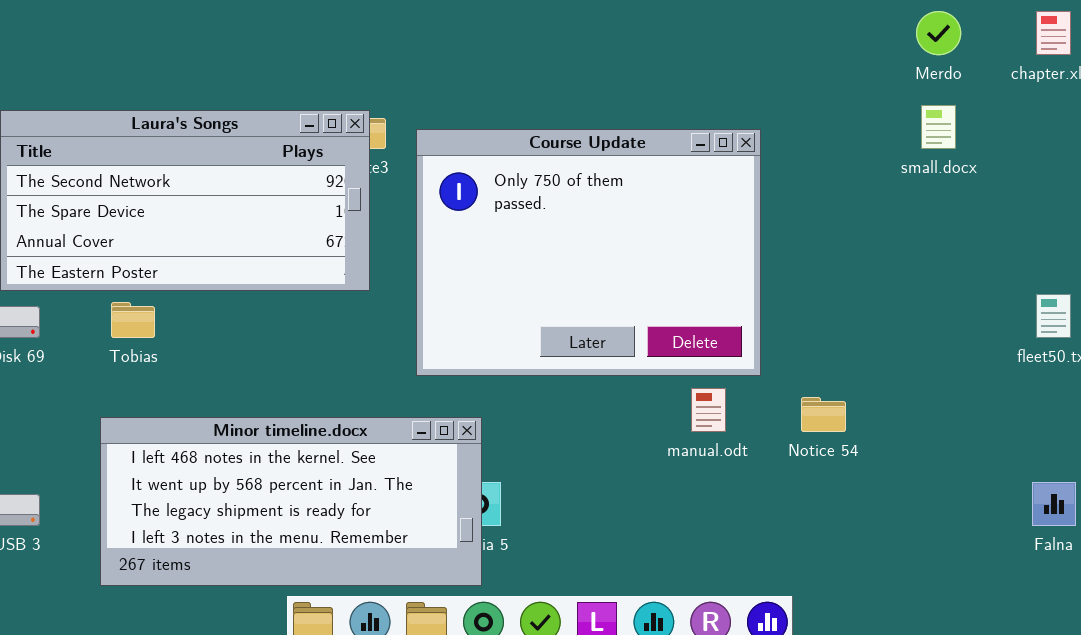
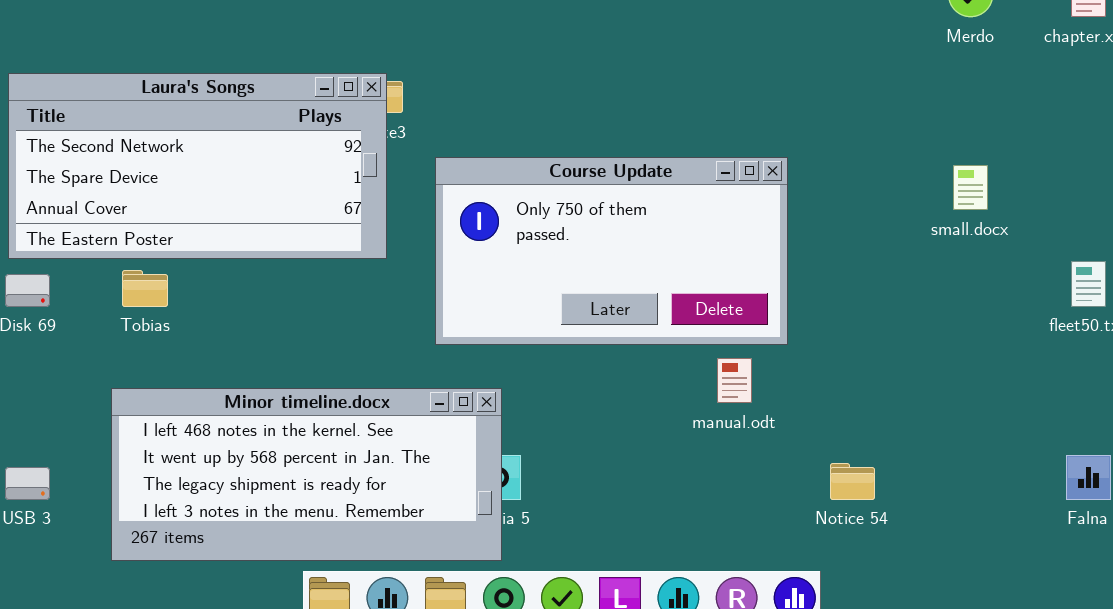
small.docx: [921,105,956,149] -> [953,165,988,210], moved
Course Update: [416,129,761,376] -> [435,157,788,345], resized
Notice 54: [801,397,846,432] -> [830,463,875,500], moved

